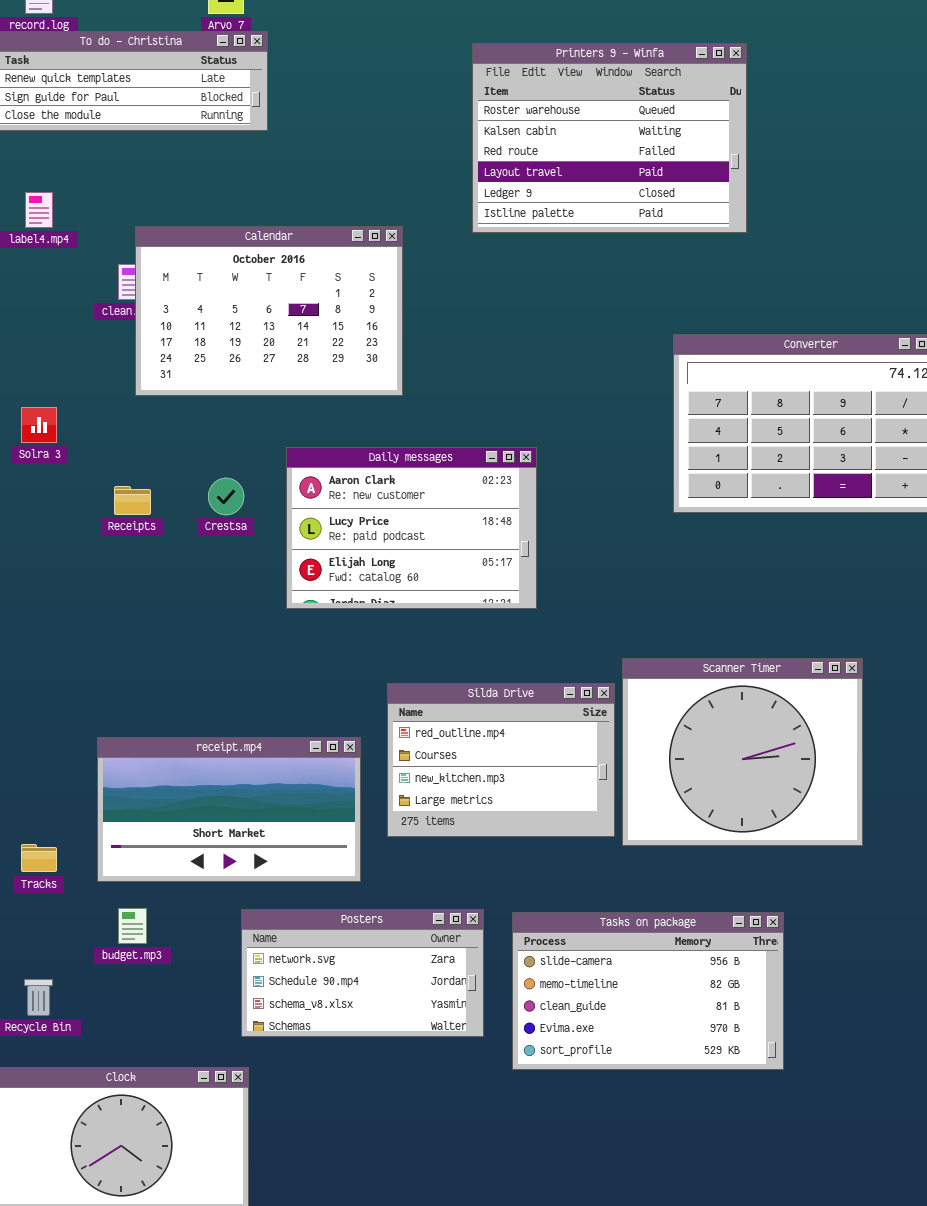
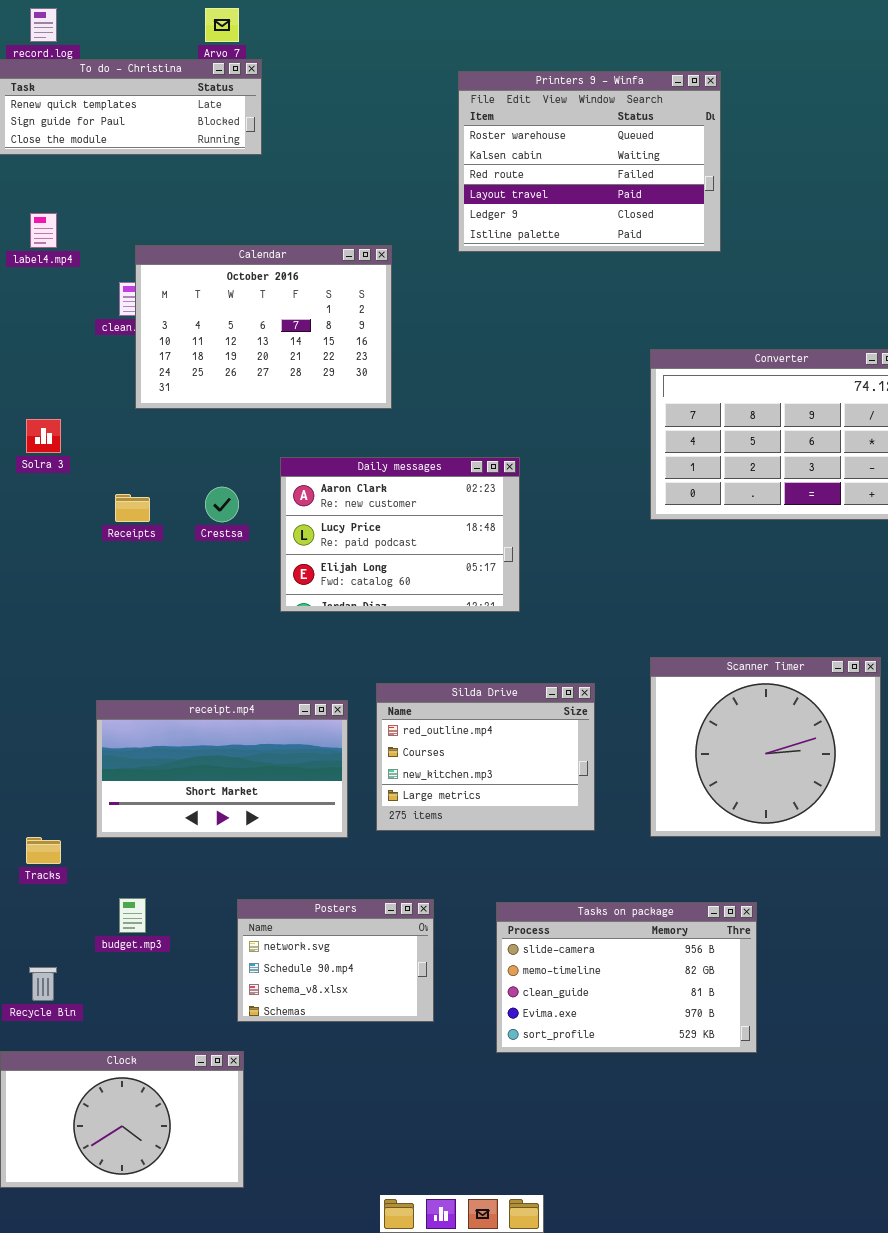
Scanner Timer: [622,658,863,846] -> [650,657,881,837], moved
receipt.mp4: [97,737,361,882] -> [96,700,348,838], moved
Posters: [241,909,484,1037] -> [237,899,434,1022], resized

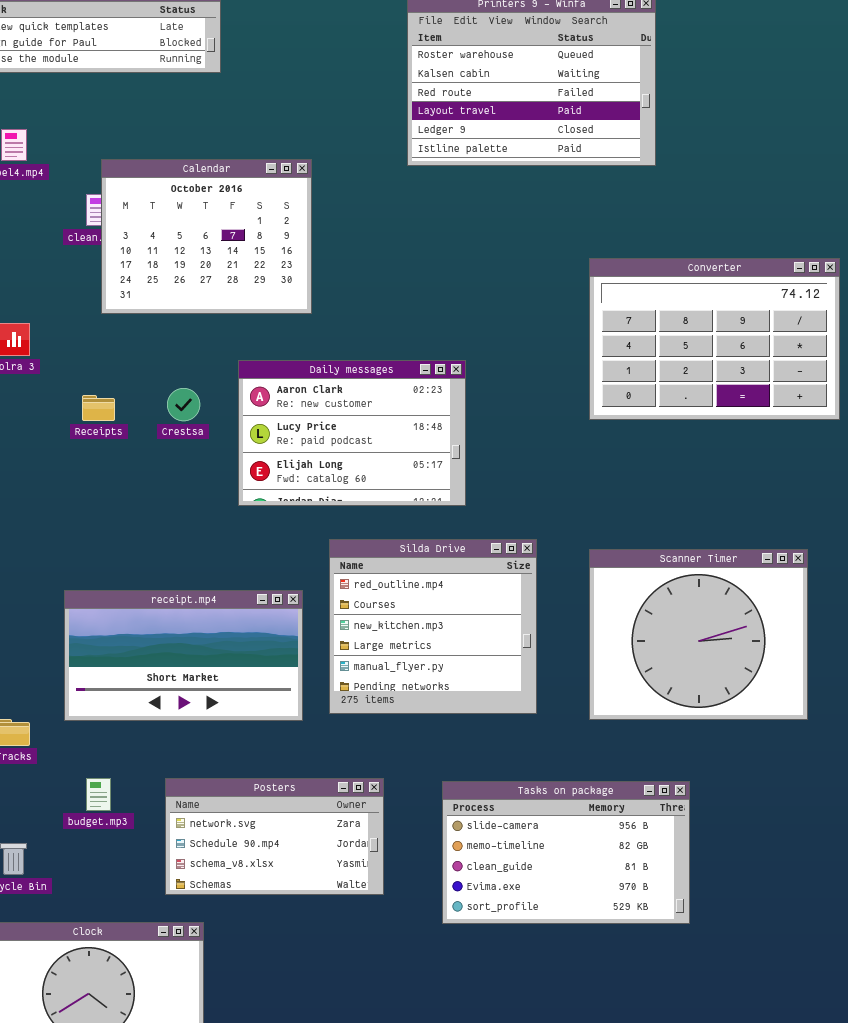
Calendar: [135,245,392,409] -> [101,159,312,314], resized
Silda Drive: [376,683,595,831] -> [329,539,537,714], resized
Posters: [237,899,434,1022] -> [165,778,384,895], resized

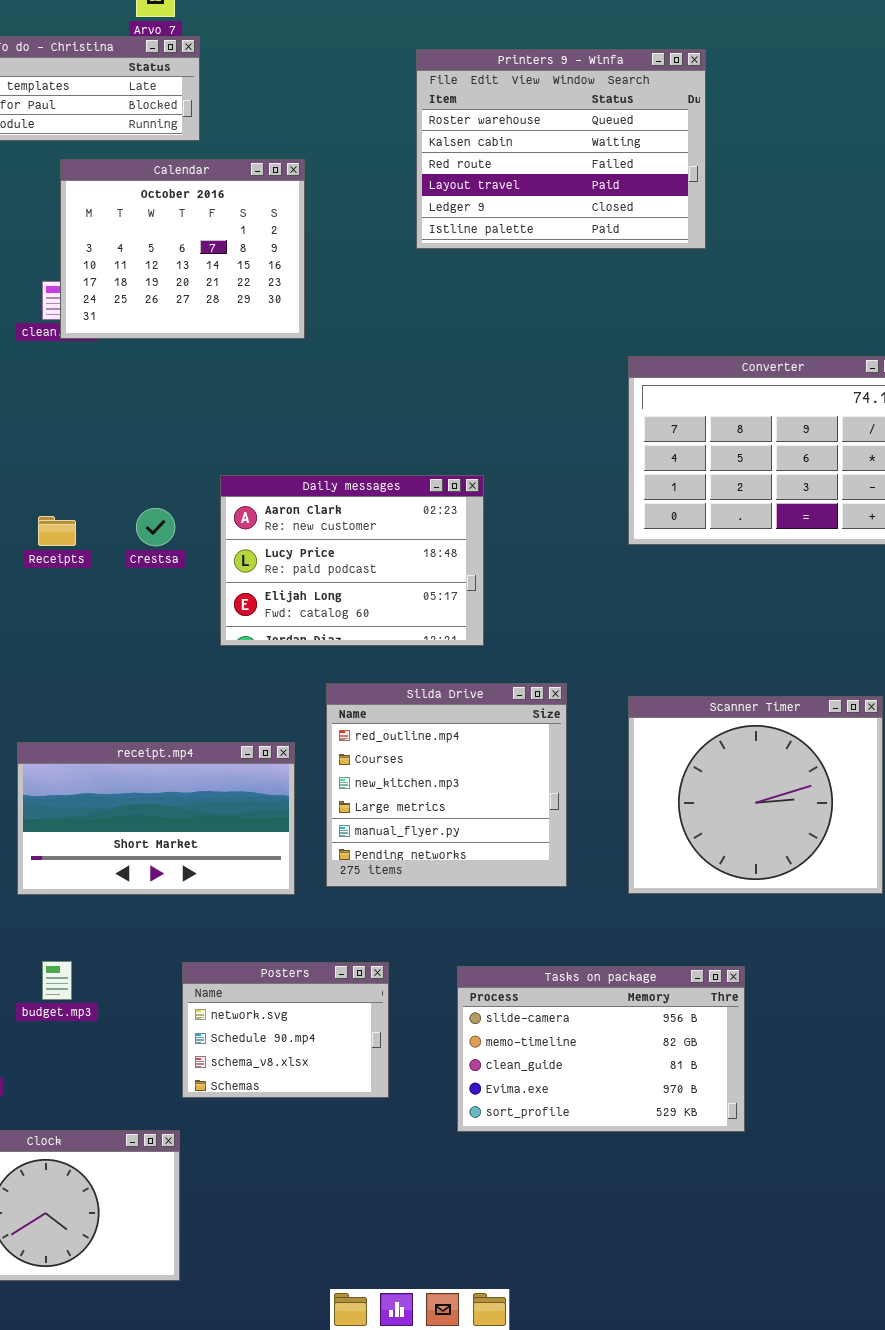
Calendar: [101,159,312,314] -> [60,159,305,339], moved
Posters: [165,778,384,895] -> [182,962,389,1098], resized

